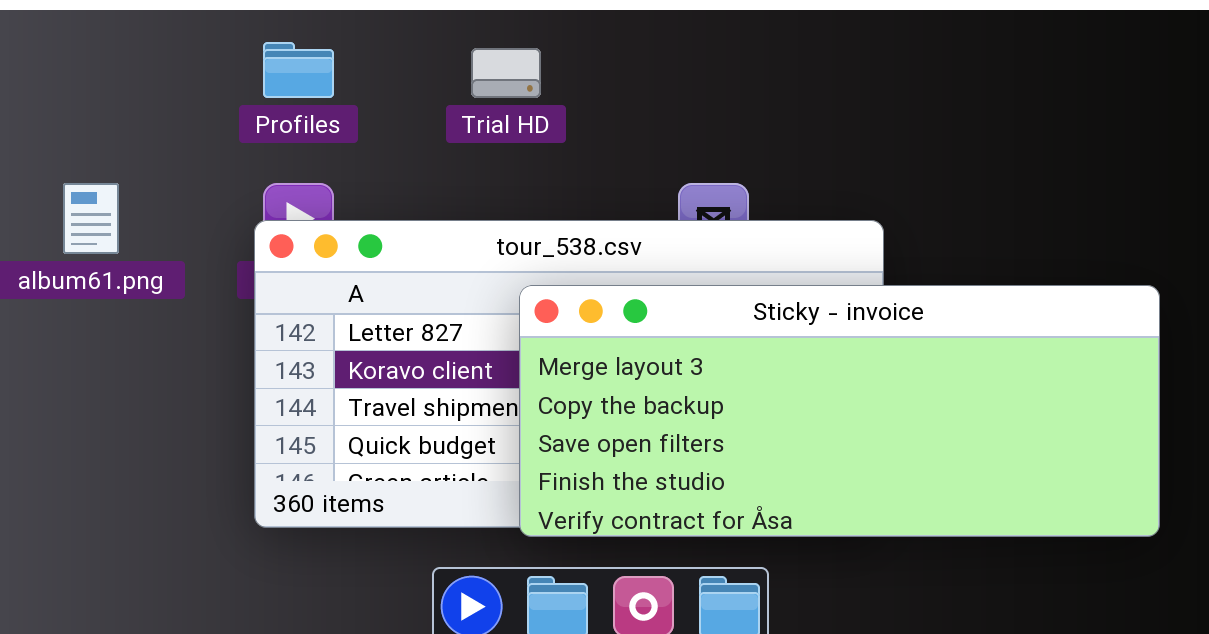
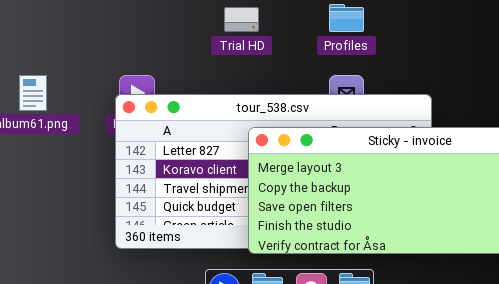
Profiles: [263,42,334,98] -> [329,4,364,32], moved

